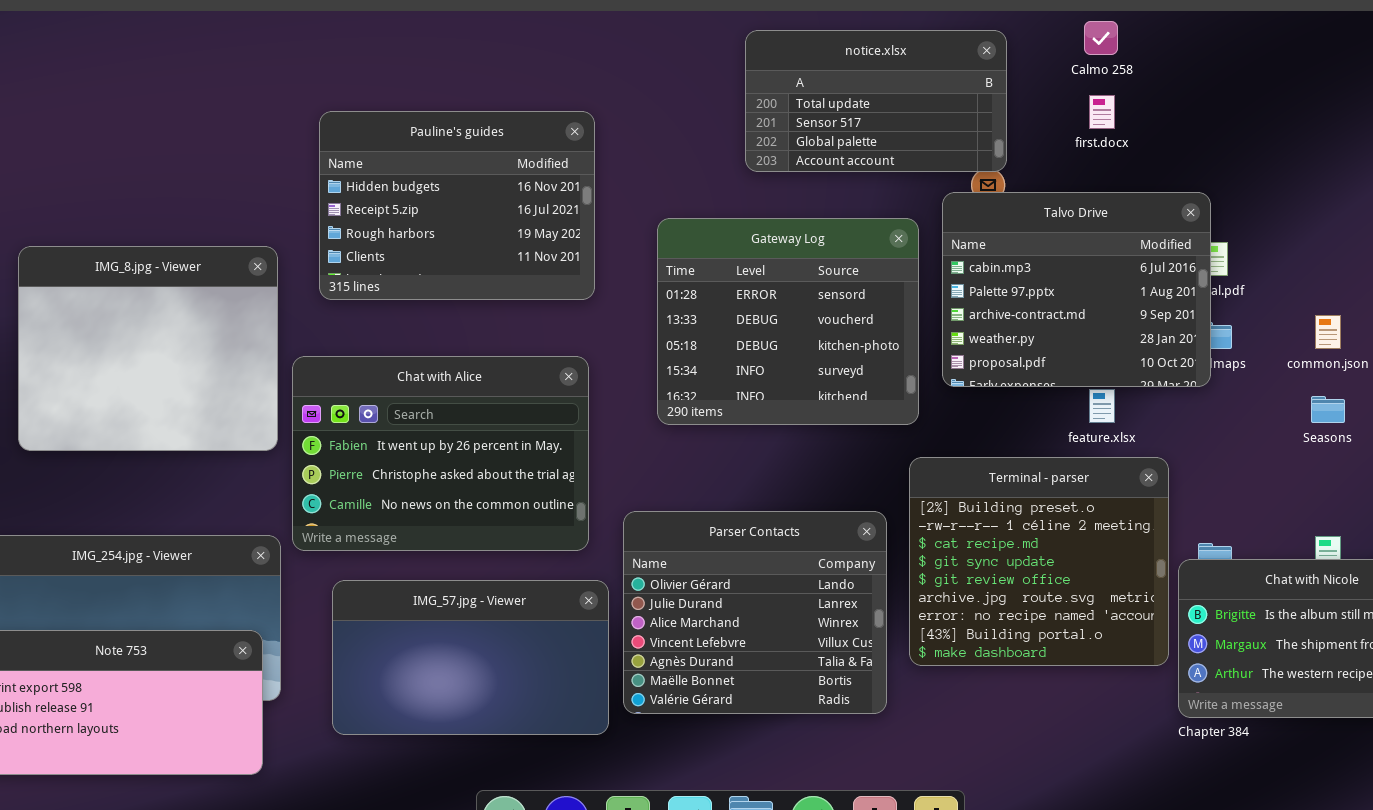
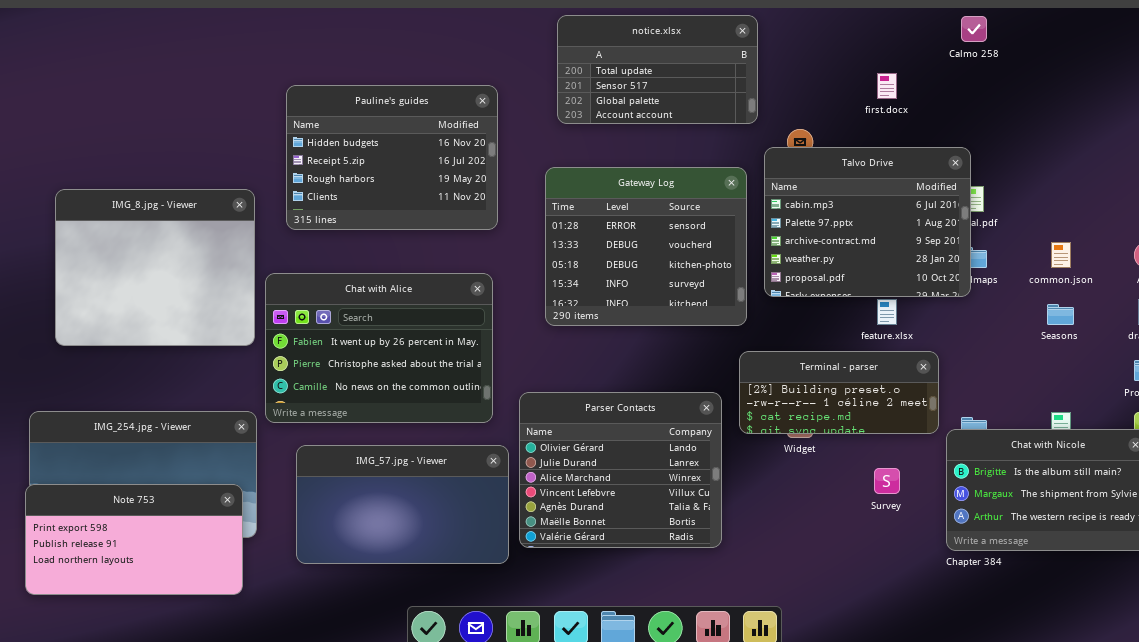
Calmo 258: [1084,21,1118,55] -> [961,16,987,42], moved
notice.xlsx: [745,30,1007,172] -> [557,15,758,124], moved
Terminal - parser: [909,457,1169,666] -> [739,351,939,434], resized

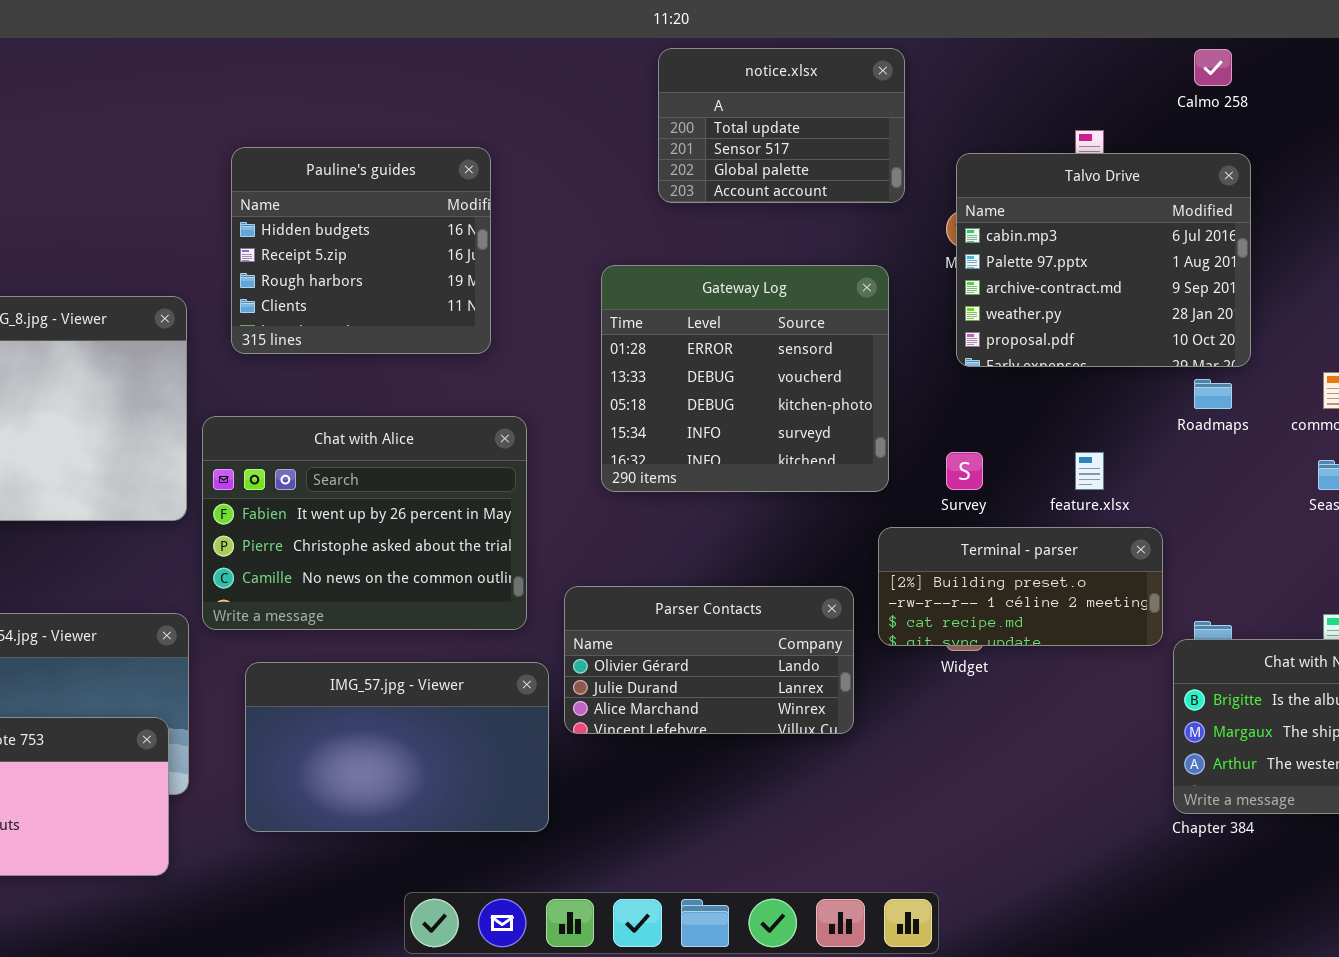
notice.xlsx: [557,15,758,124] -> [658,48,905,203], resized
Pauline's guides: [286,85,498,230] -> [231,147,491,354], resized
Talvo Drive: [764,147,971,297] -> [956,153,1251,367], moved
Parser Contacts: [519,392,722,548] -> [564,586,854,734], resized
Survey: [874,468,900,494] -> [946,452,983,490], moved

